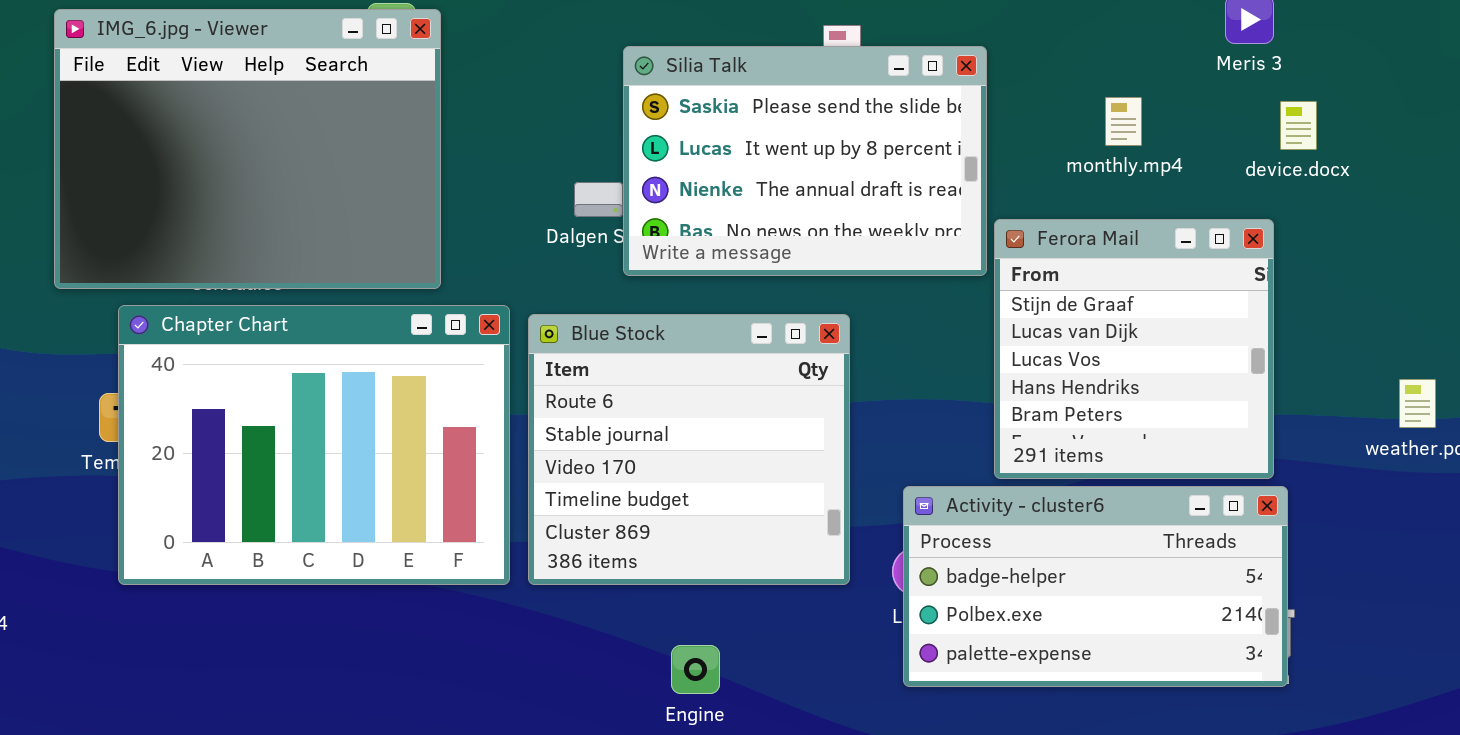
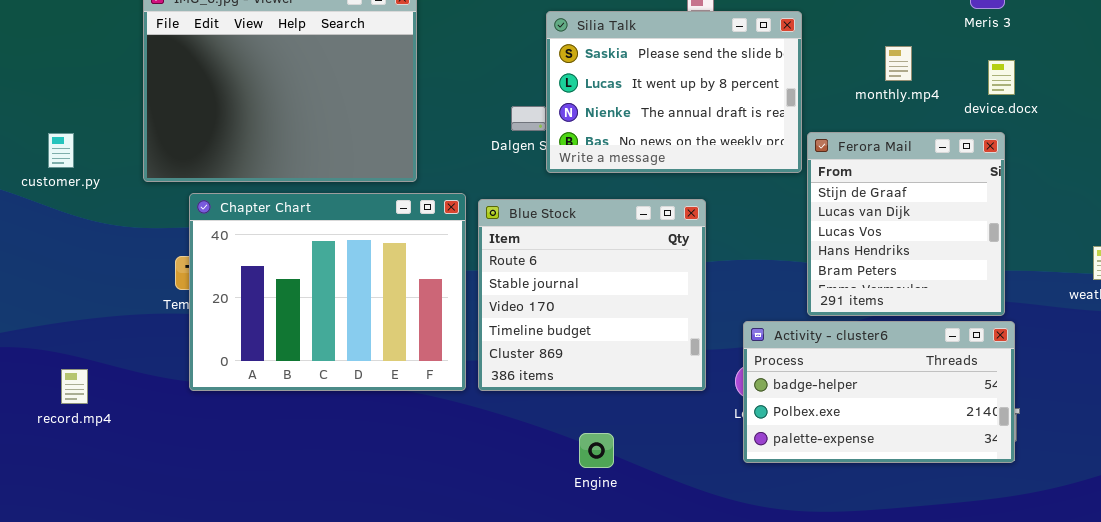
device.docx: [1280,101,1317,150] -> [988,60,1015,95], moved

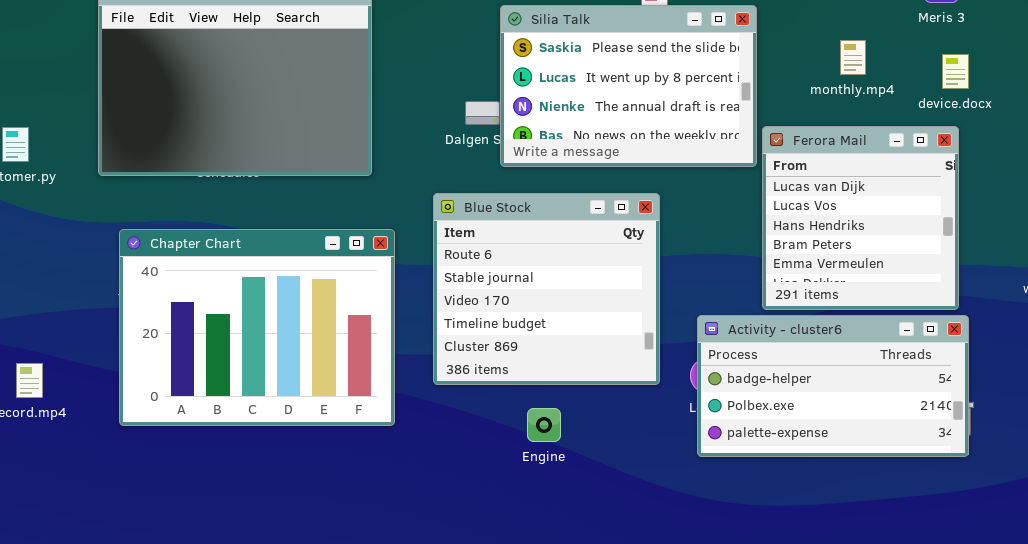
Ferora Mail: [807,132,1005,316] -> [762,126,959,310], scrolled down 1 row
Chapter Chart: [189,193,466,391] -> [119,229,395,426], moved
Engine: [579,433,614,468] -> [527,408,561,442], moved

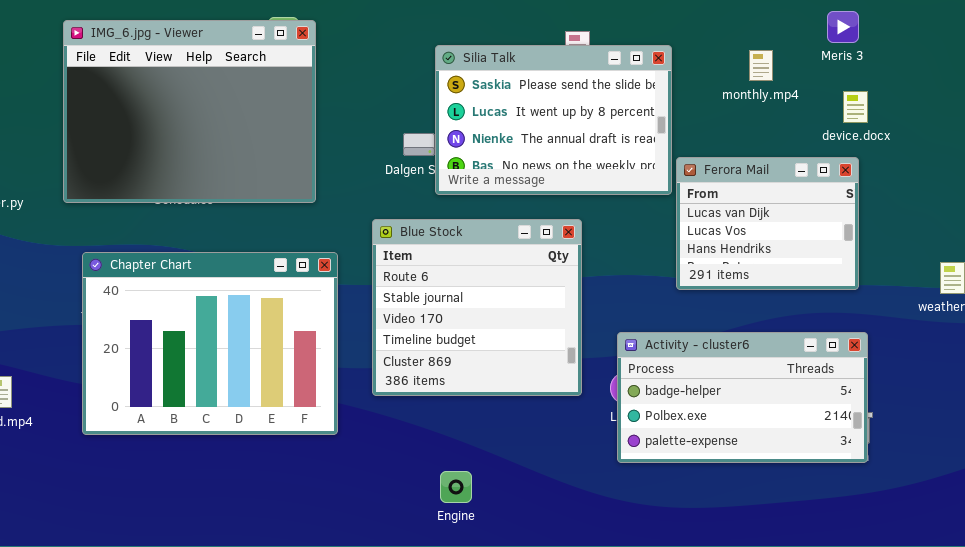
monthly.mp4: [840,40,866,75] -> [749,50,773,81], moved
Ferora Mail: [762,126,959,310] -> [676,157,859,290], resized
Engine: [527,408,561,442] -> [440,471,472,503], moved

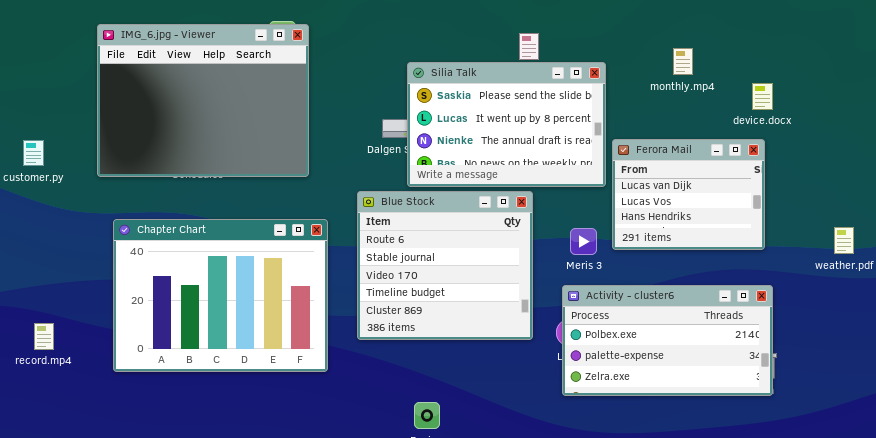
Meris 3: [827,11,859,43] -> [570,228,597,255], moved
Silia Talk: [435,45,672,195] -> [407,62,606,187], moved
Activity - cluster6: [617,332,868,463] -> [562,285,773,396], scrolled down 1 row

